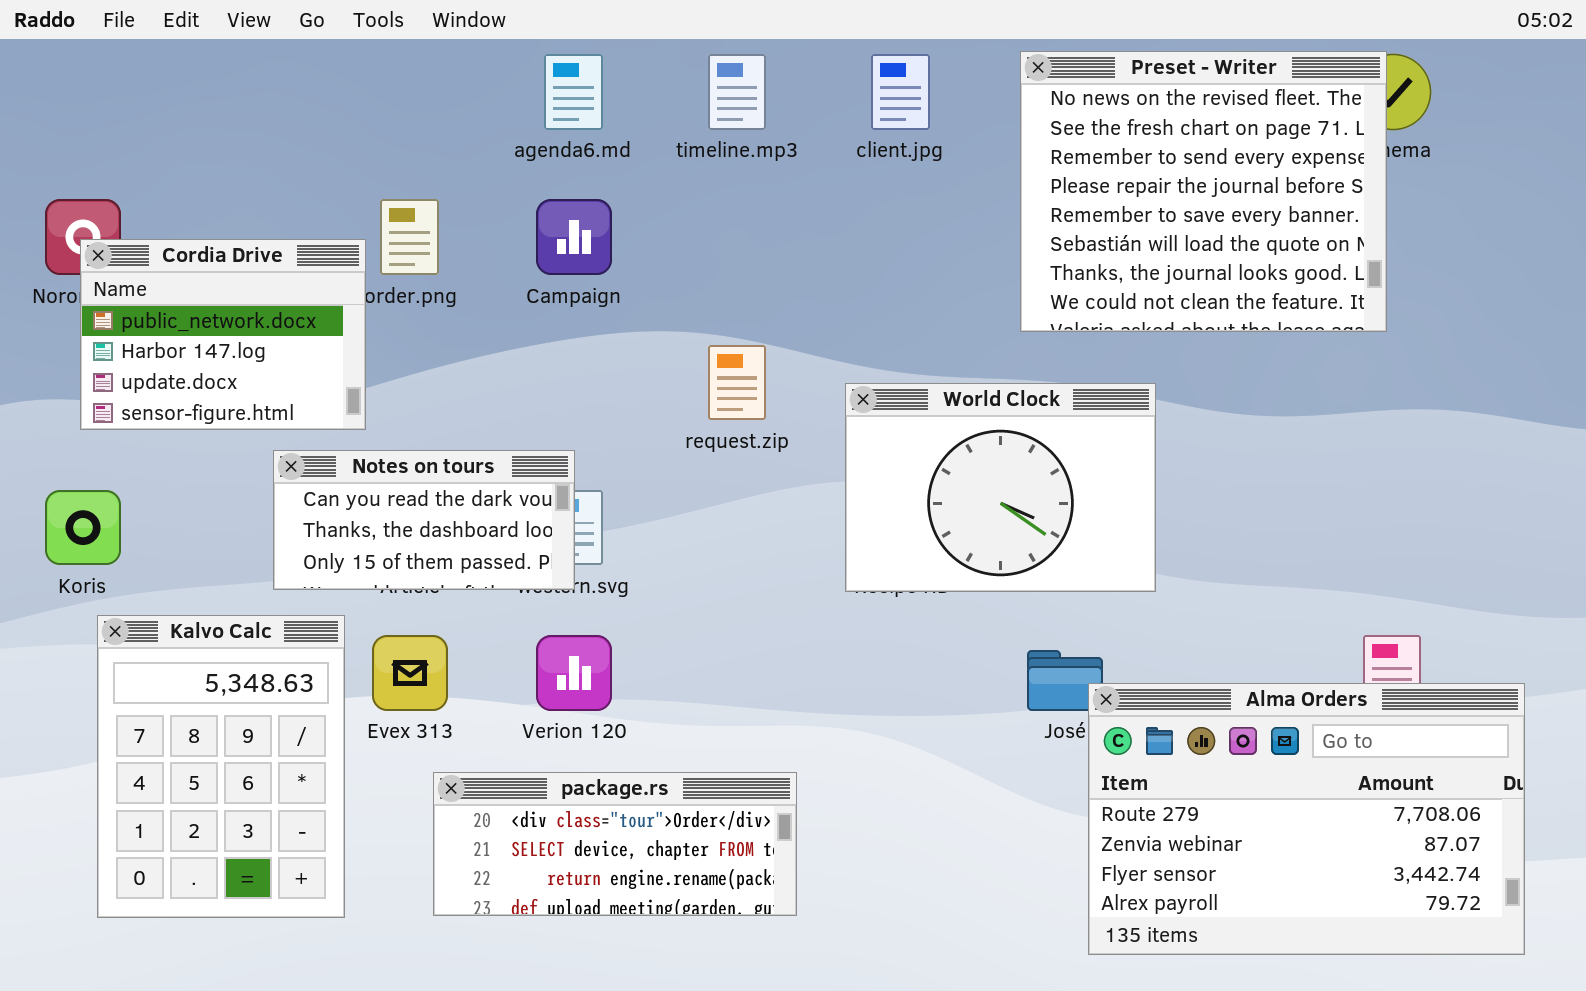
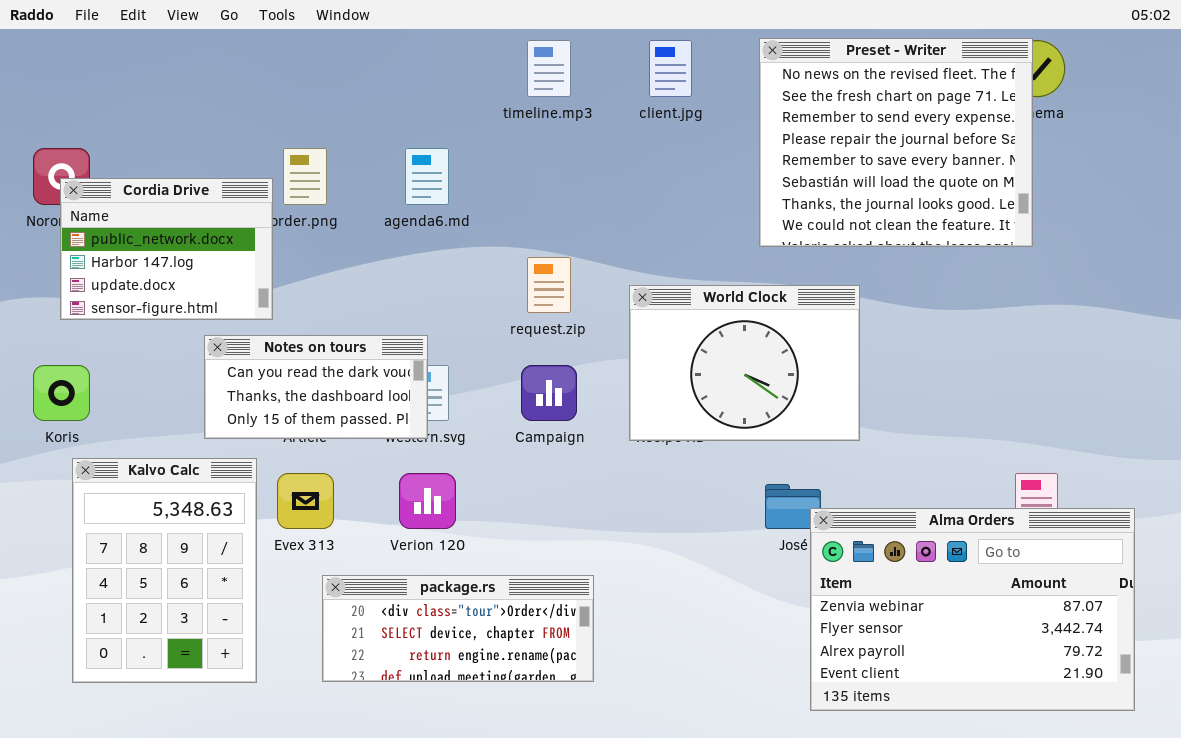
agenda6.md: [544,54,603,130] -> [405,148,449,205], moved
Campaign: [536,199,612,275] -> [521,365,577,421], moved
Alma Orders: [1088,683,1525,955] -> [810,508,1135,711], scrolled down 1 row

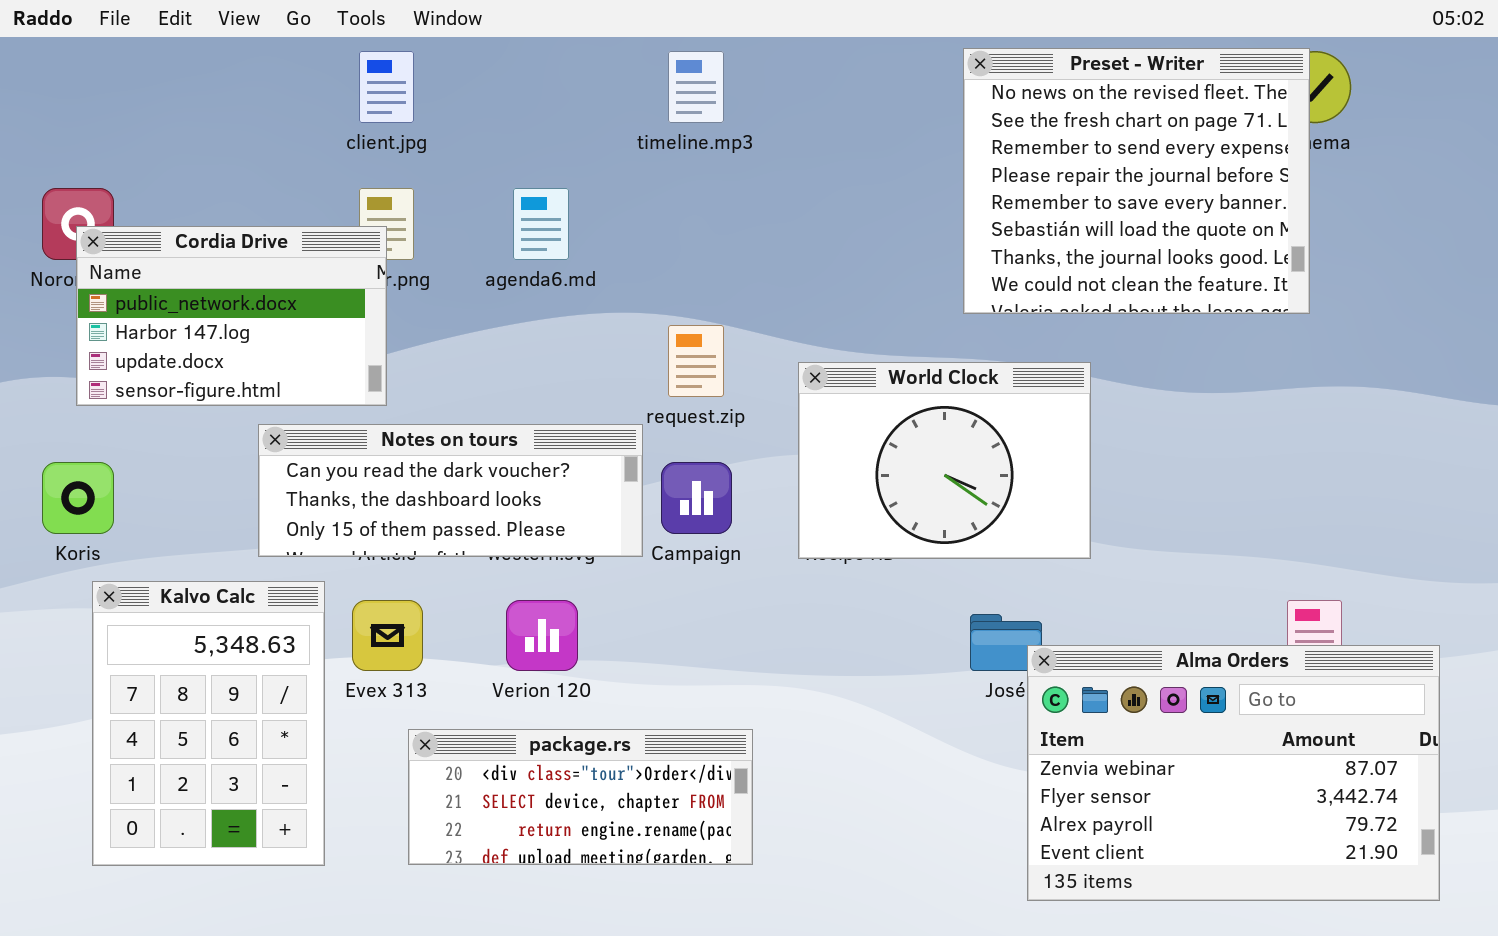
client.jpg: [649,40,692,97] -> [359,51,414,123], moved
Cordia Drive: [60,178,273,320] -> [76,226,387,406], resized
Notes on tours: [204,335,428,439] -> [258,424,643,557], resized

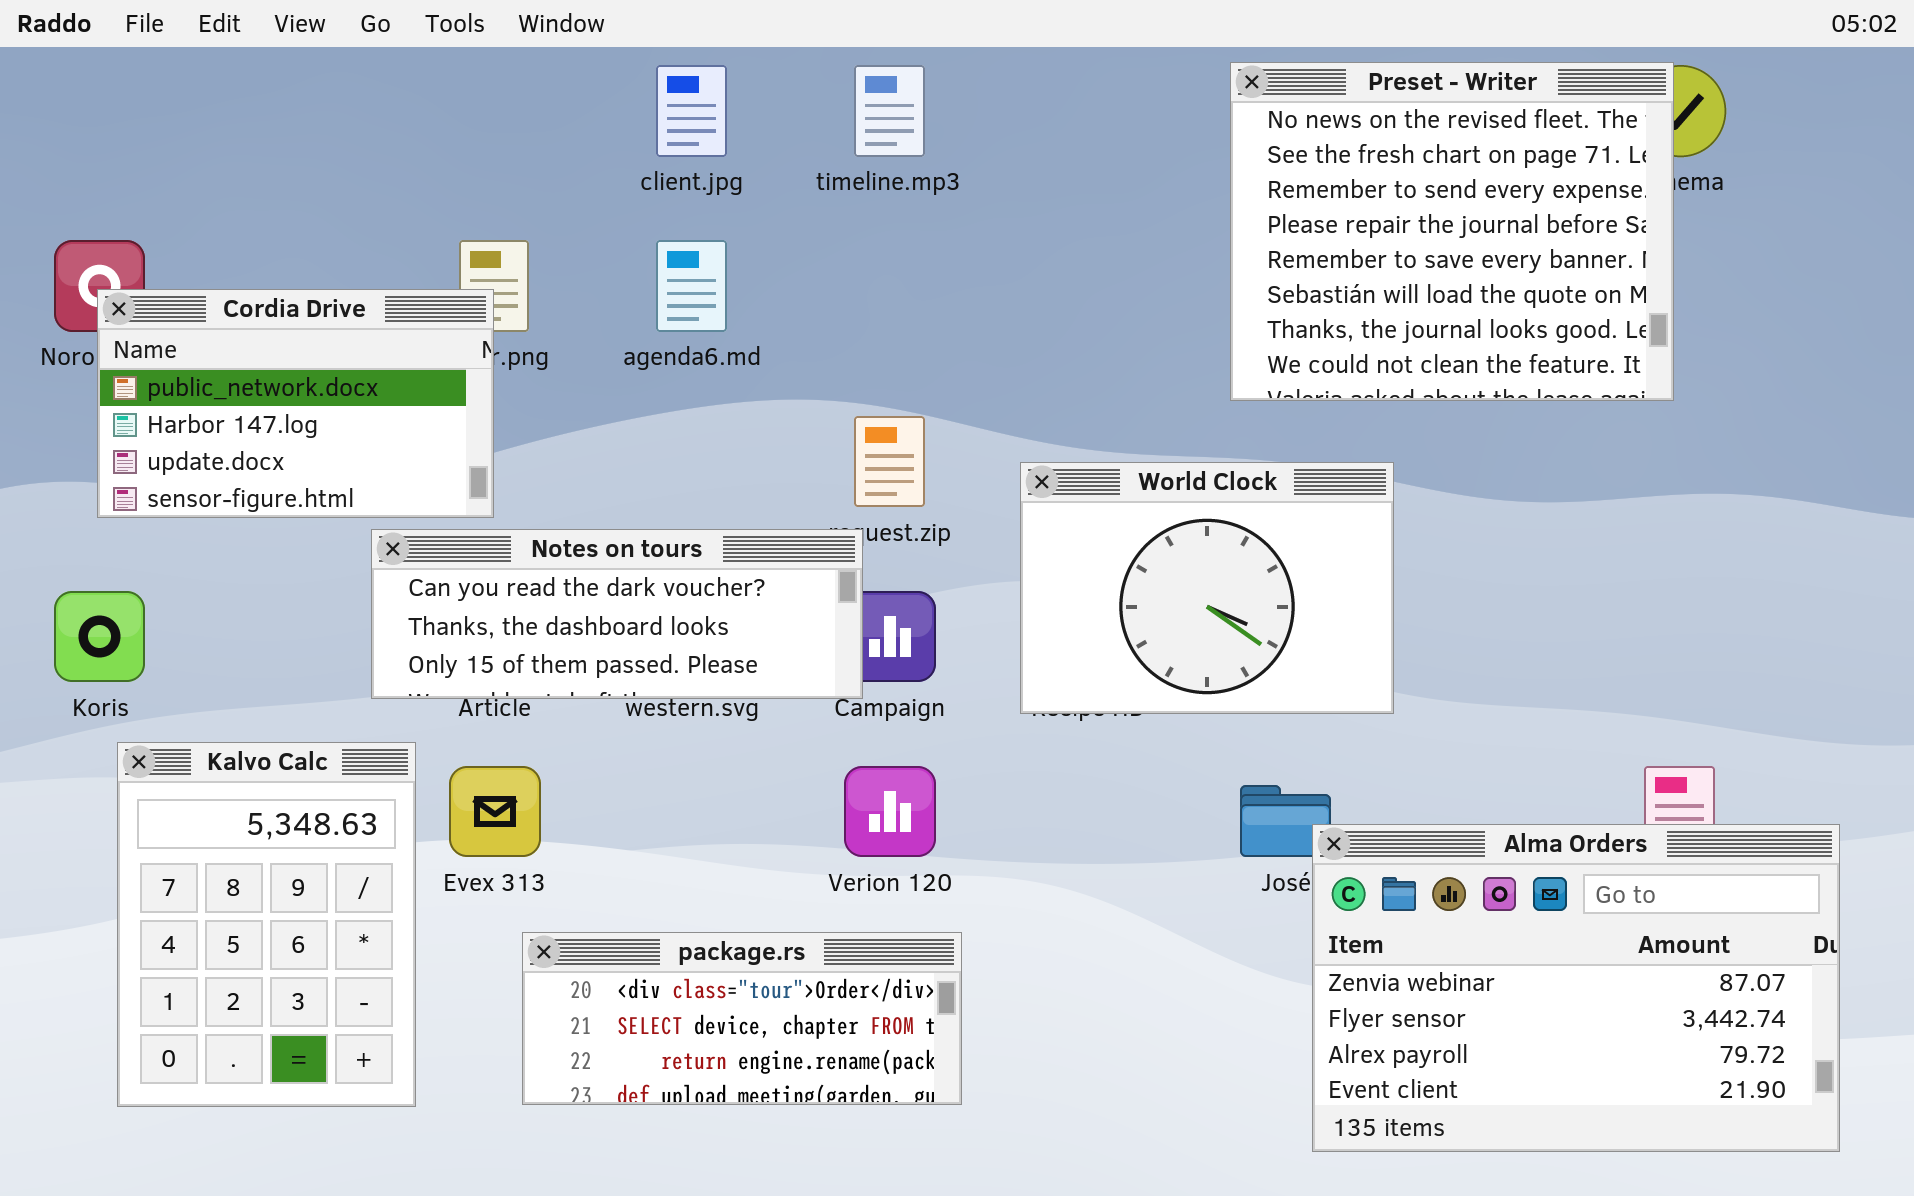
client.jpg: [359,51,414,123] -> [656,65,727,157], moved
Notes on tours: [258,424,643,557] -> [371,529,863,699], moved
Verion 120: [506,600,578,671] -> [844,766,936,857], moved

